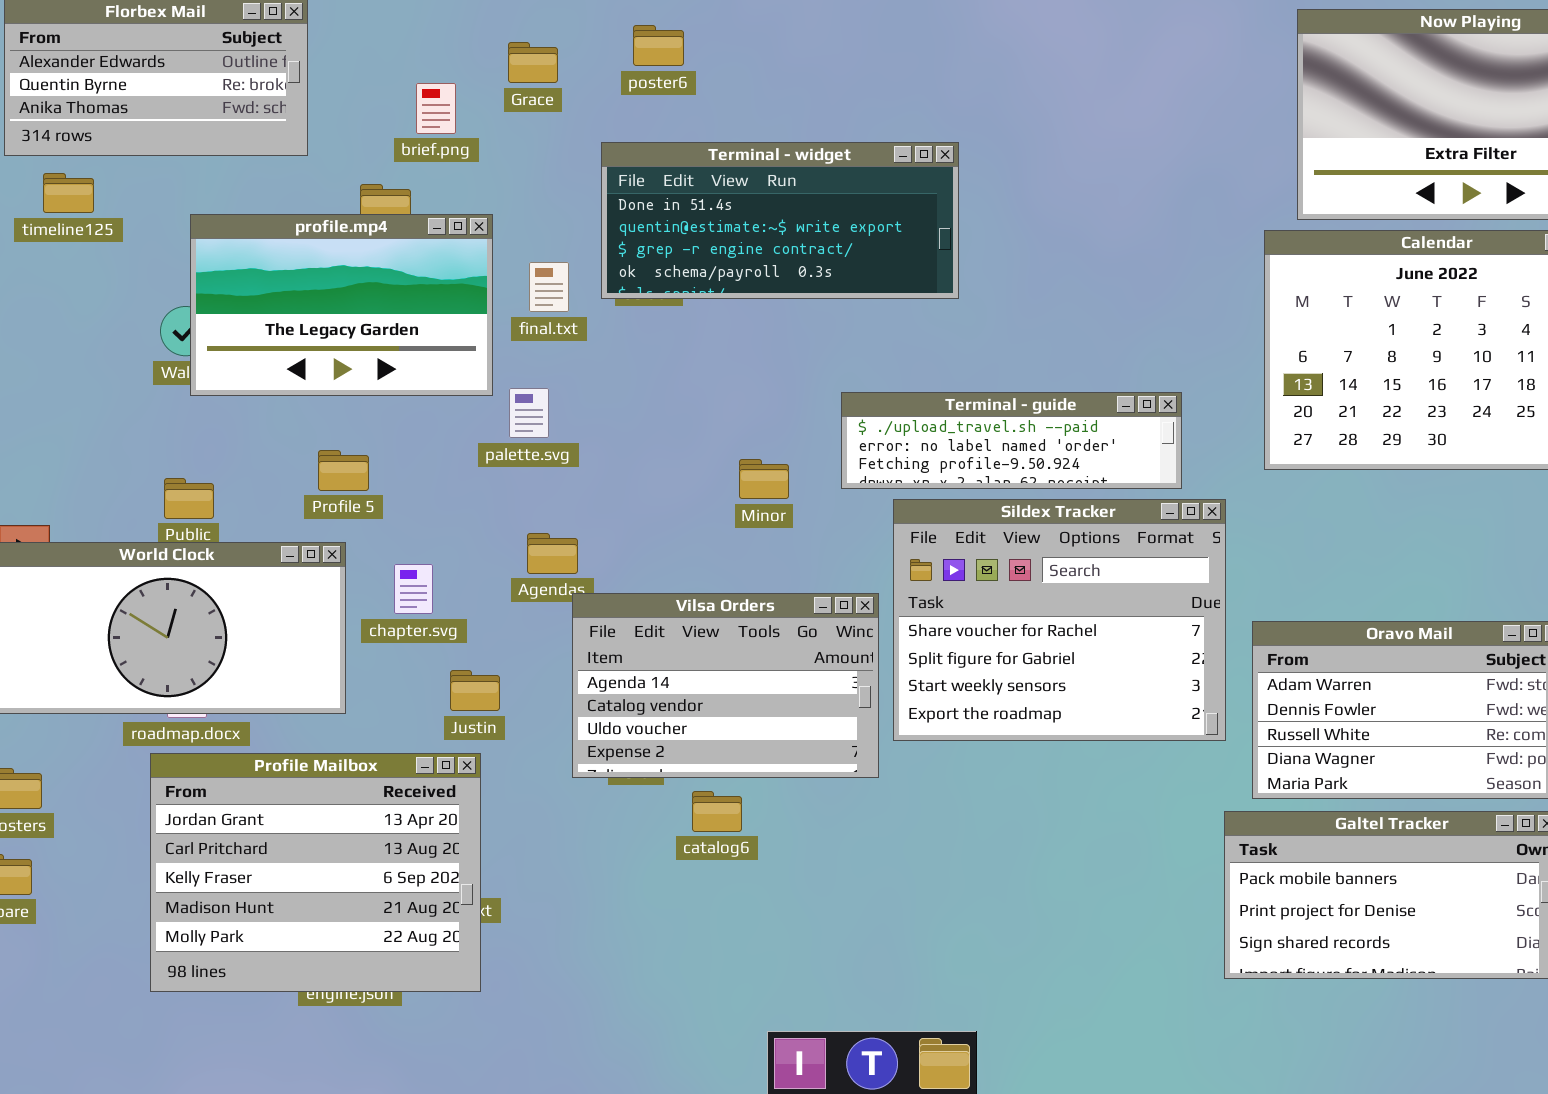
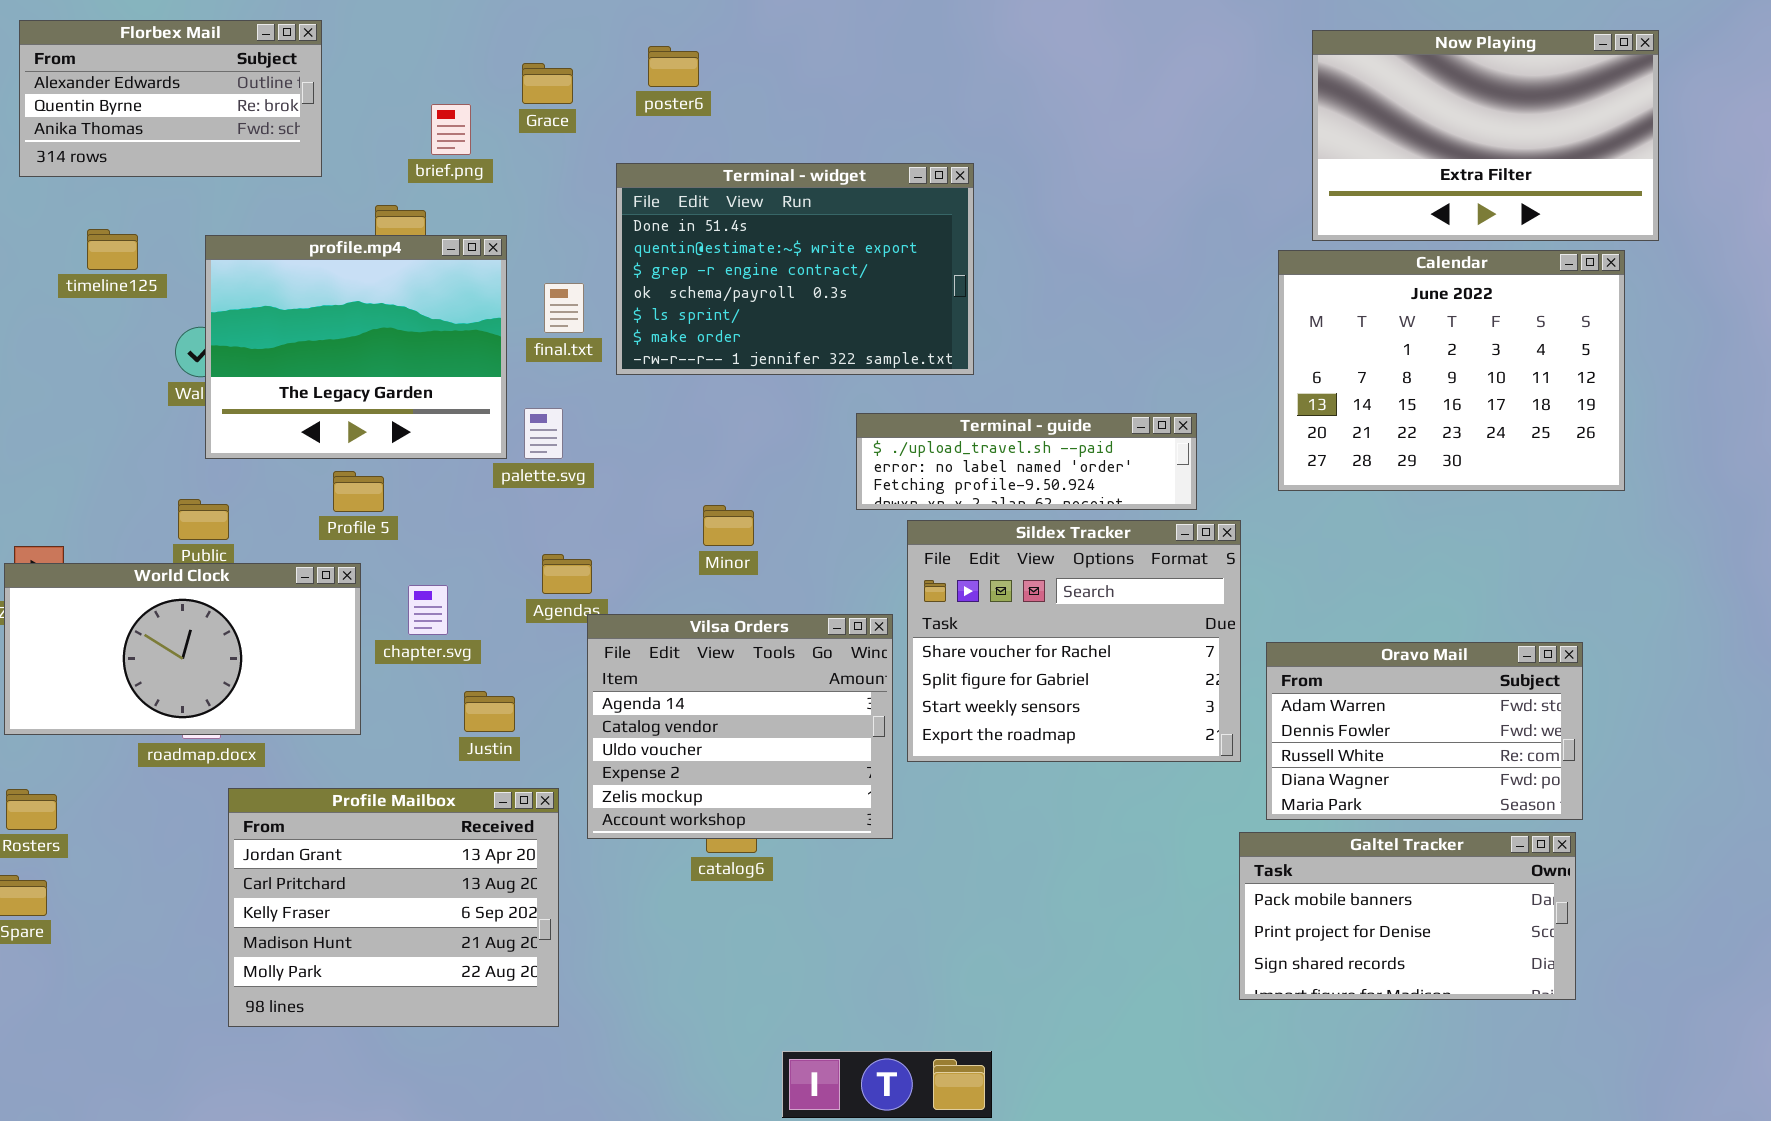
Terminal - widget: [601,142,959,299] -> [616,163,974,375], resized
timeline125: [43,173,94,213] -> [87,229,138,270], moved
profile.mp4: [190,214,493,396] -> [205,235,507,459], resized
Minor: [739,459,789,499] -> [703,505,754,546], moved
Vilsa Orders: [572,593,879,778] -> [587,614,893,839], resized
Profile Mailbox: [150,753,481,992] -> [228,788,559,1027], moved

